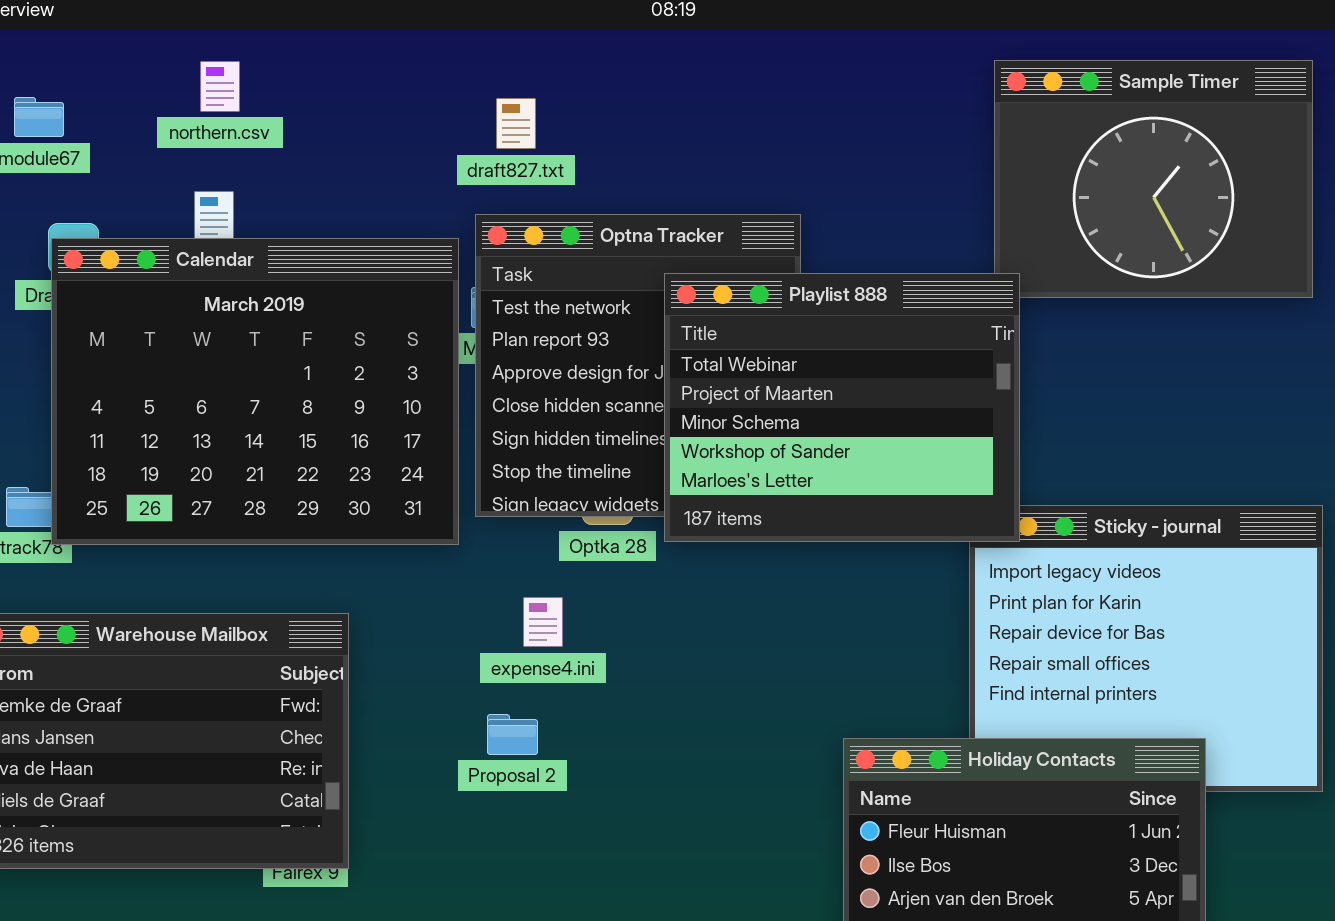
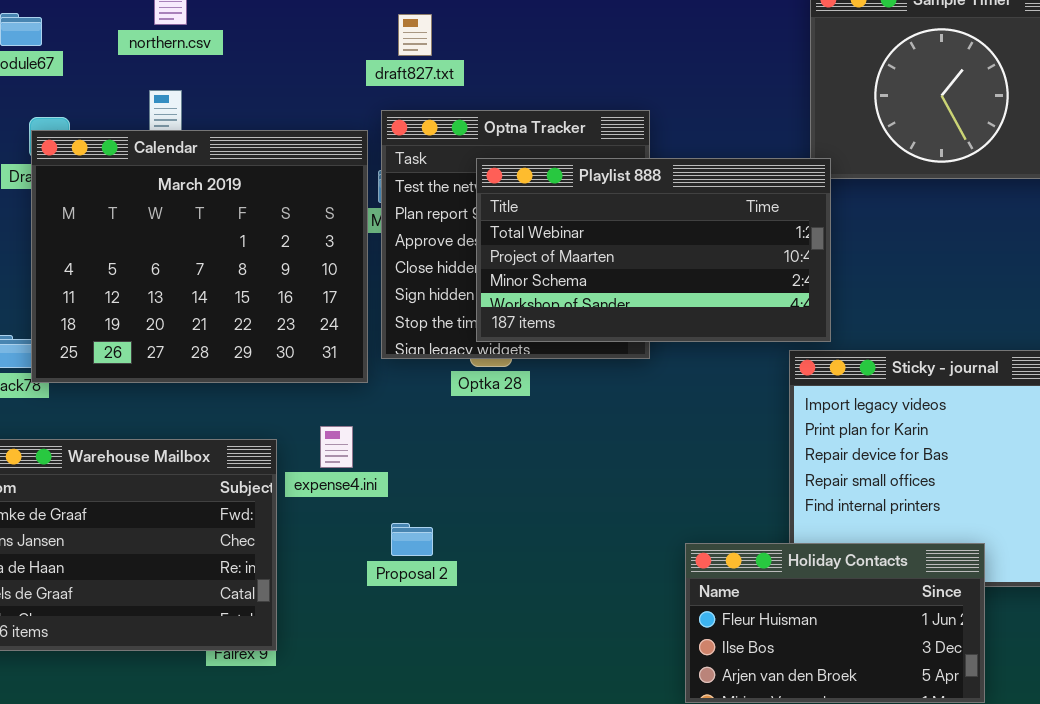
Playlist 888: [664,273,1020,542] -> [476,158,831,342], resized
expense4.ini: [523,597,563,647] -> [320,426,353,468], moved

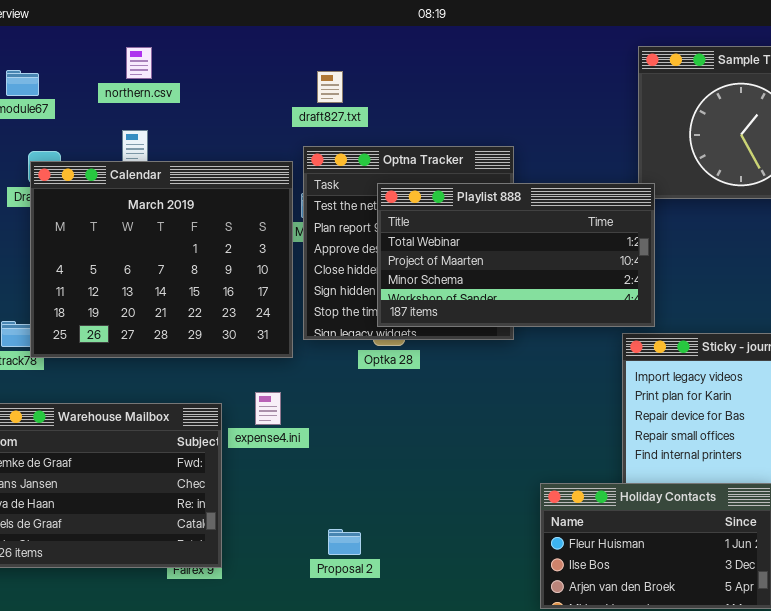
Proposal 2: [391,523,433,556] -> [328,529,361,555], moved

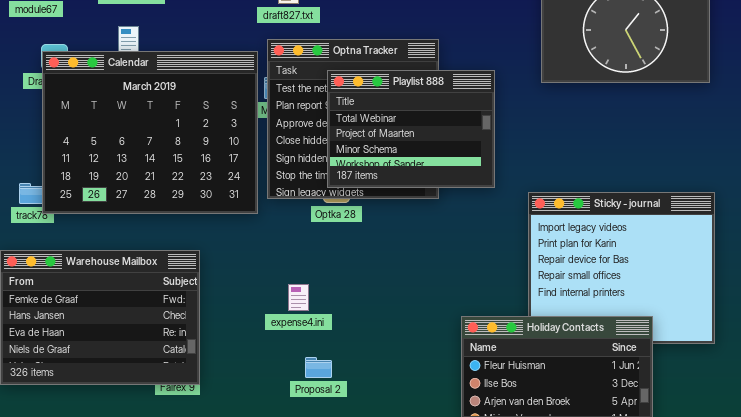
Playlist 888: [377,183,655,327] -> [327,70,495,188], resized
expense4.ini: [255,392,281,425] -> [288,284,309,311], moved
Proposal 2: [328,529,361,555] -> [305,357,332,378], moved

